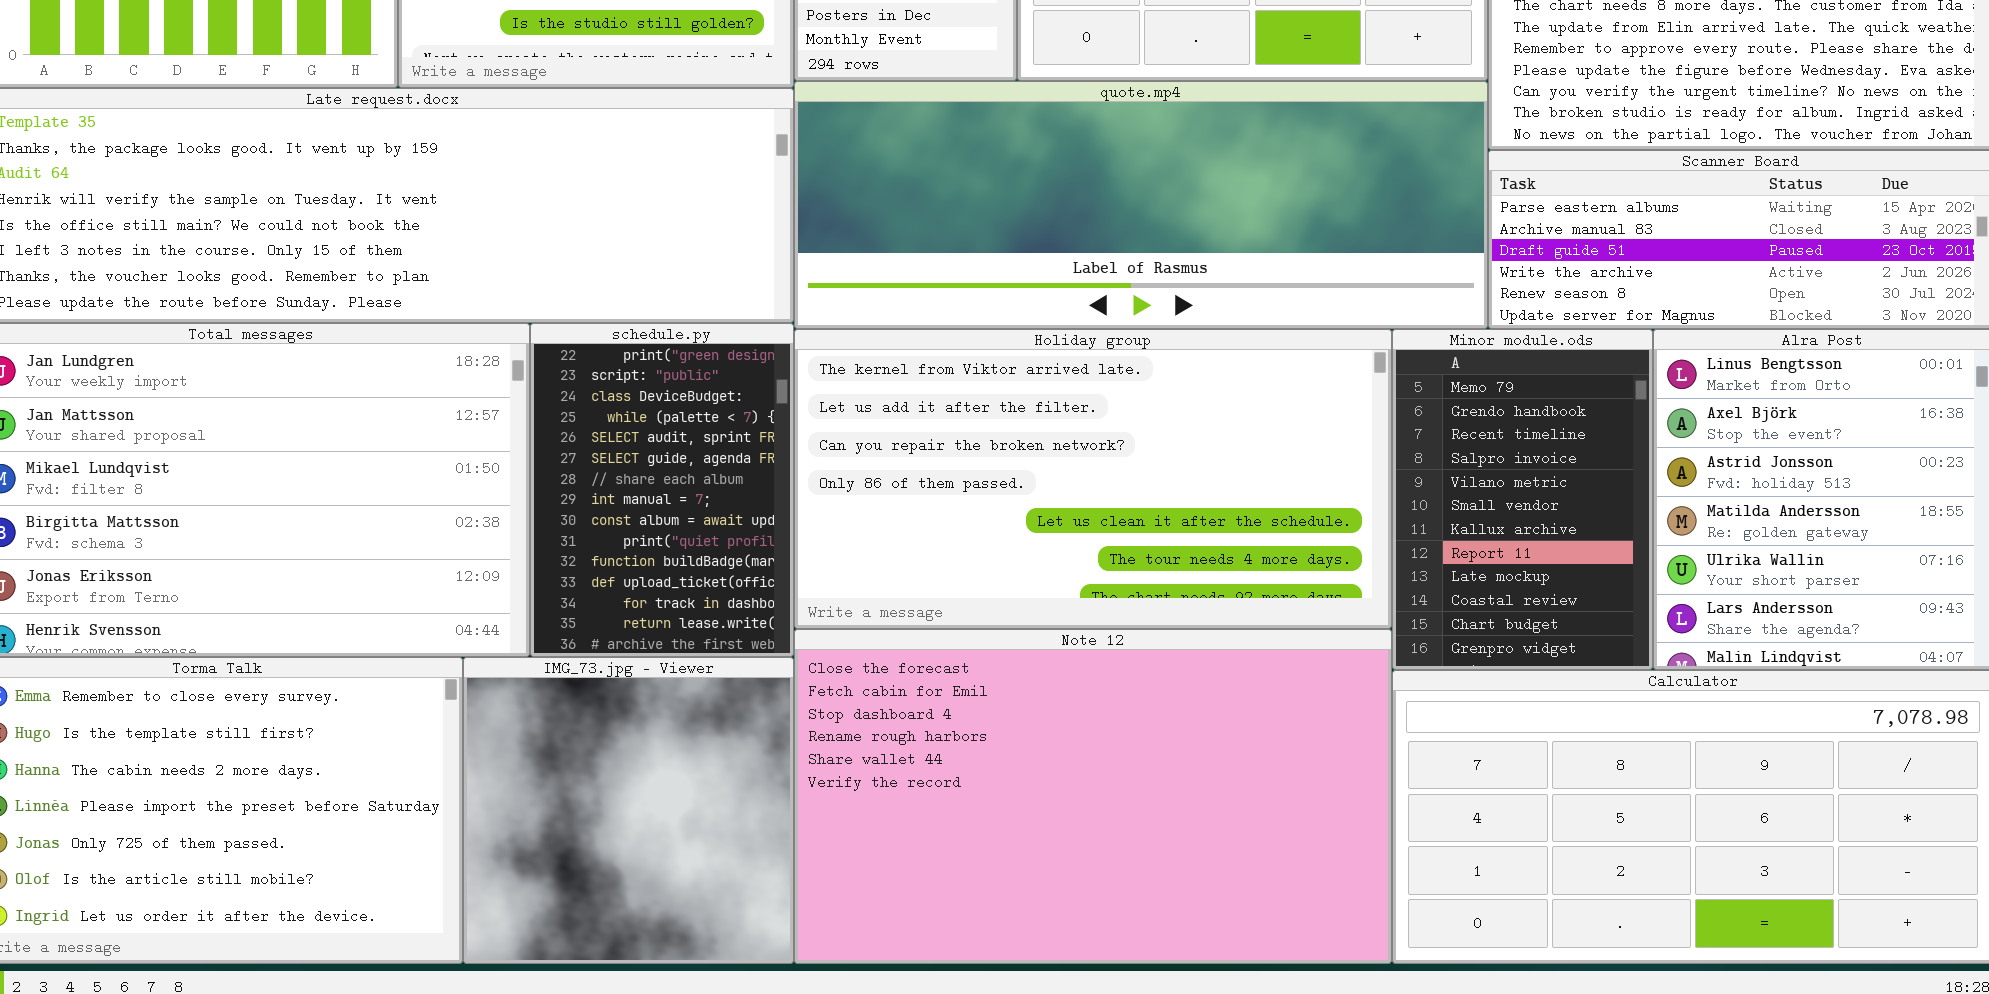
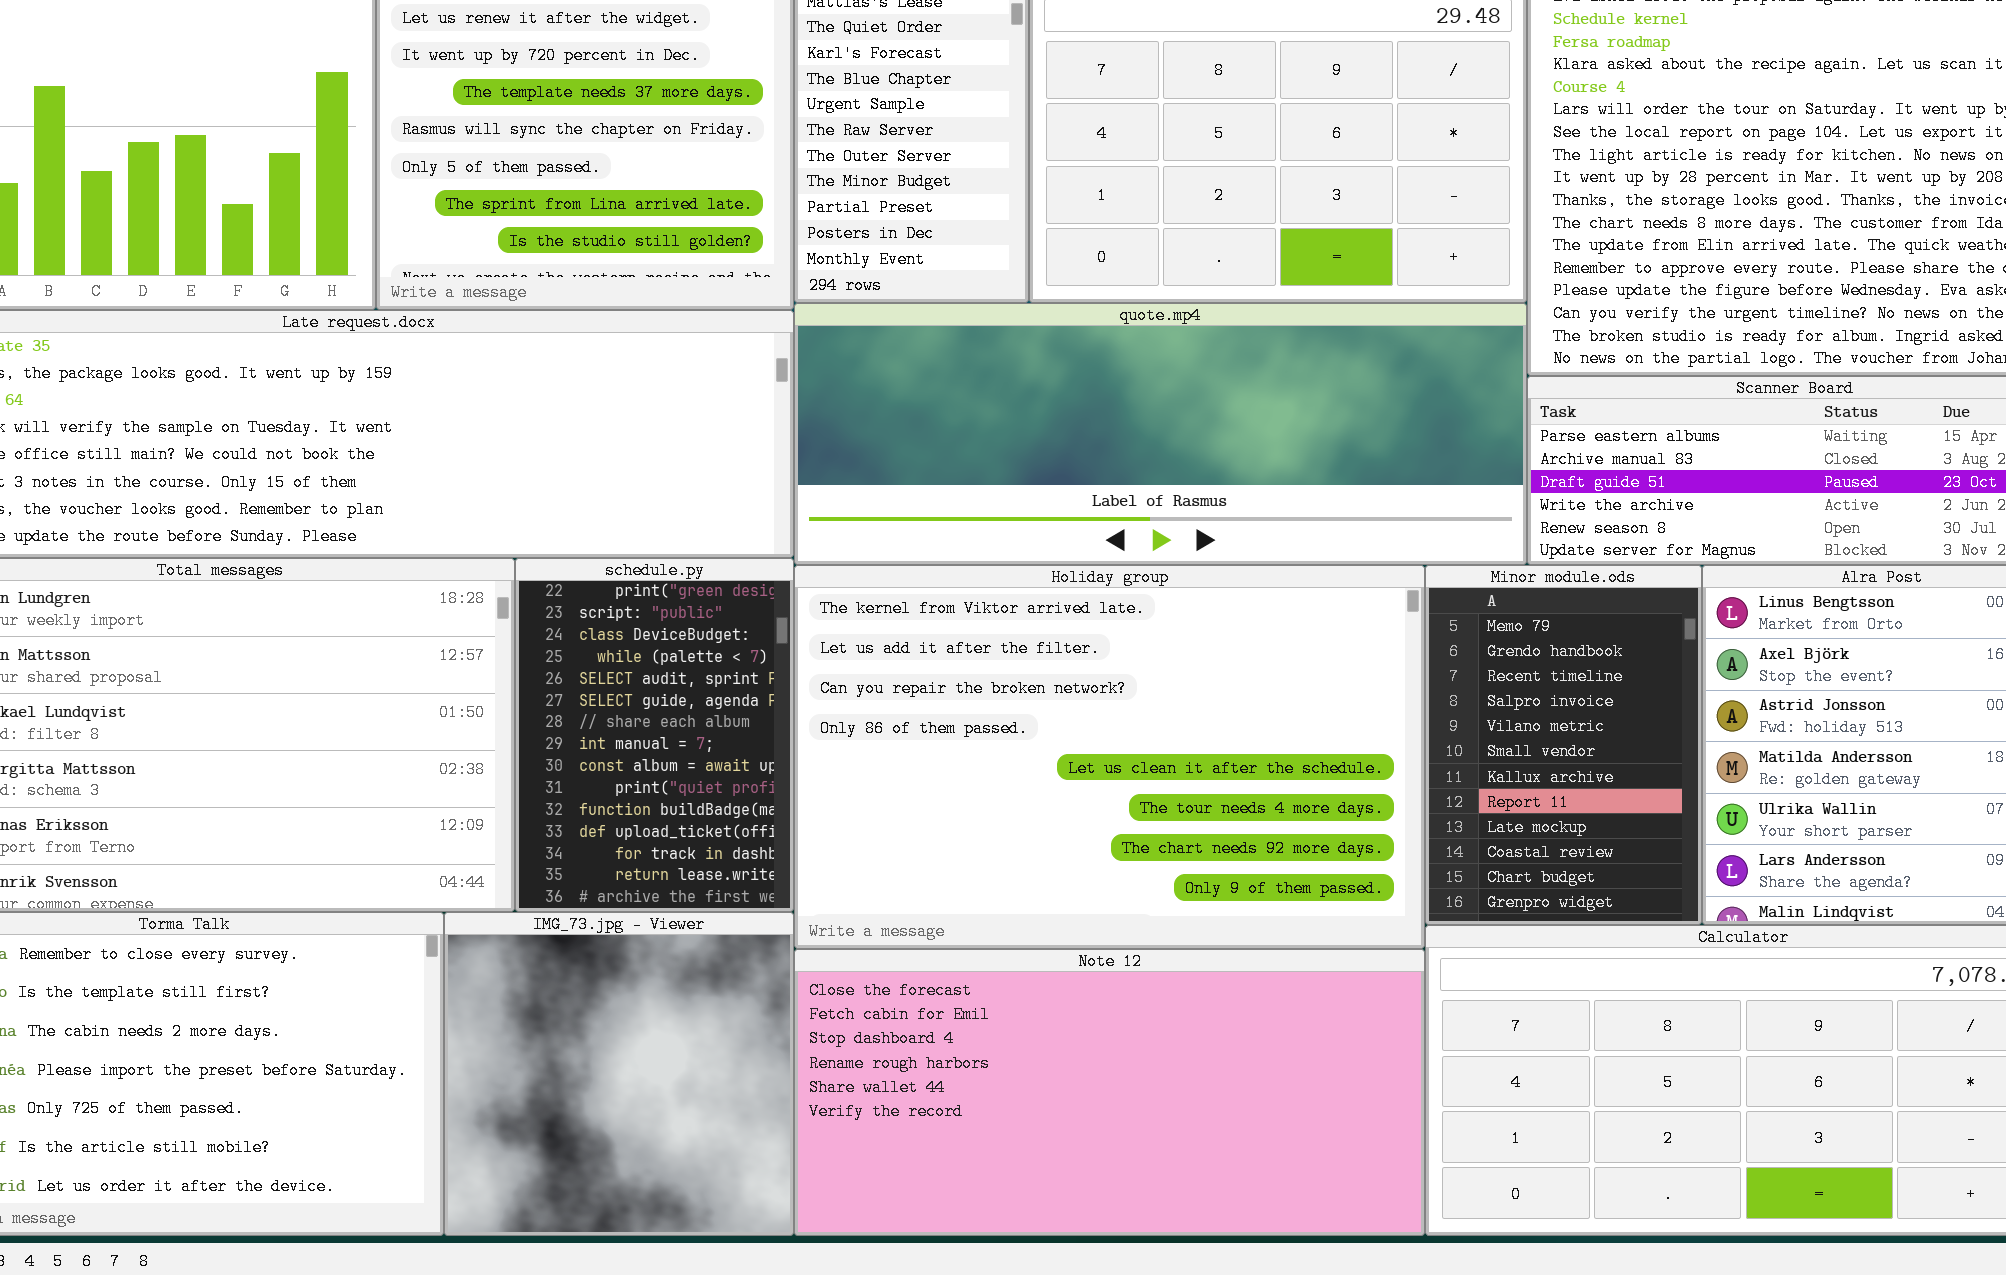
Holiday group: [794,329,1392,629] -> [794,565,1425,949], resized
Note 12: [794,629,1392,964] -> [794,949,1425,1236], resized

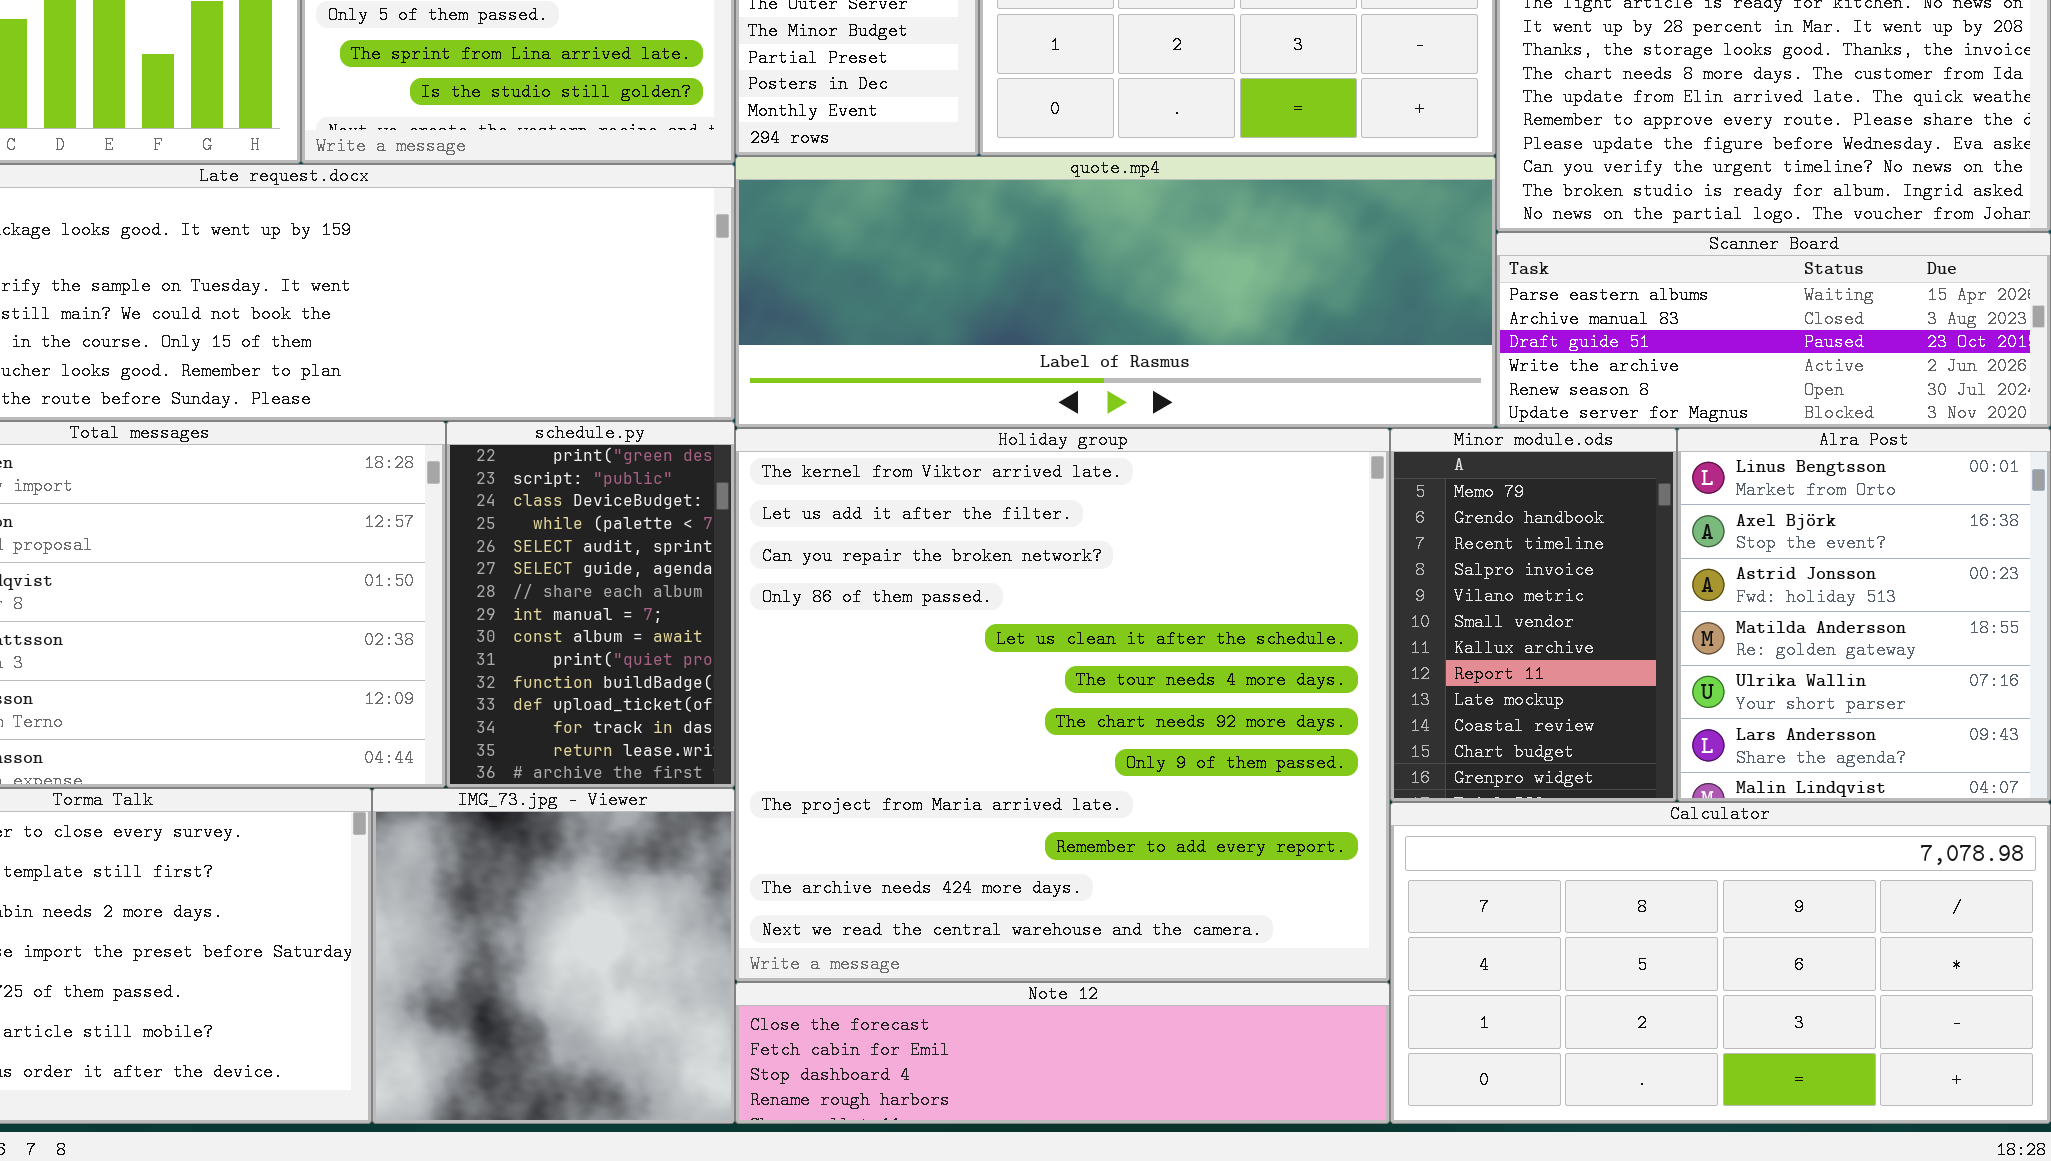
Holiday group: [794,565,1425,949] -> [735,428,1390,982], resized
Note 12: [794,949,1425,1236] -> [735,982,1390,1124], resized

